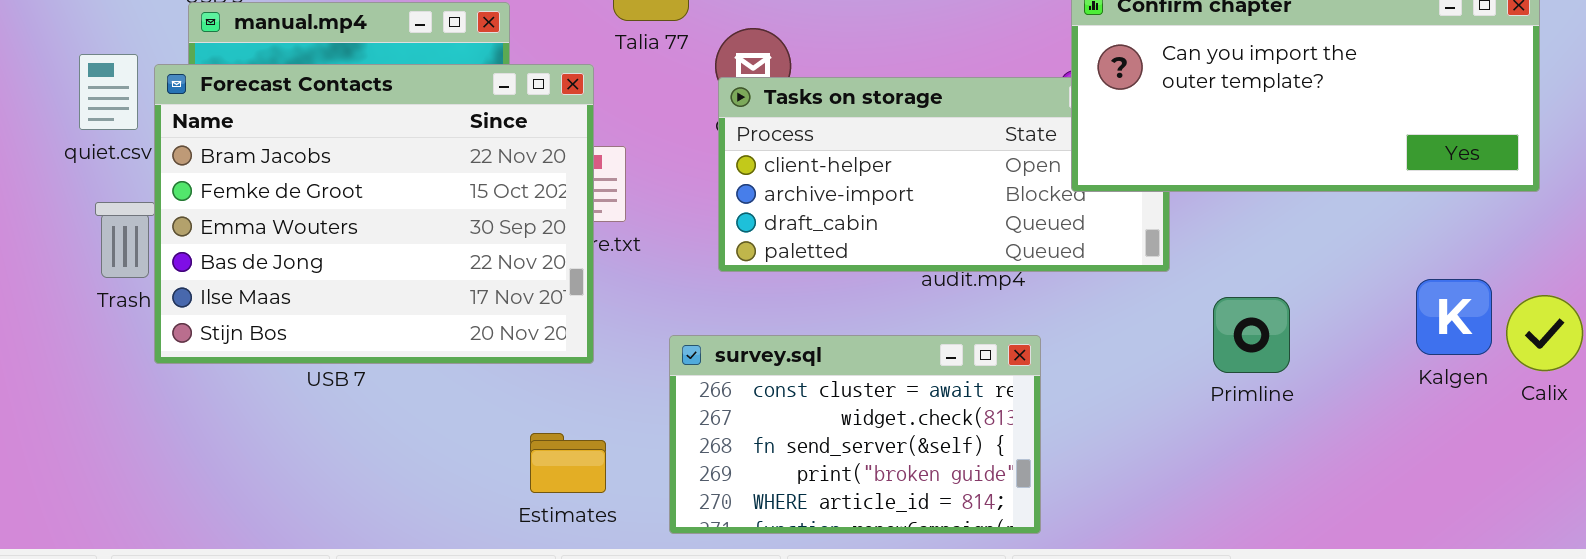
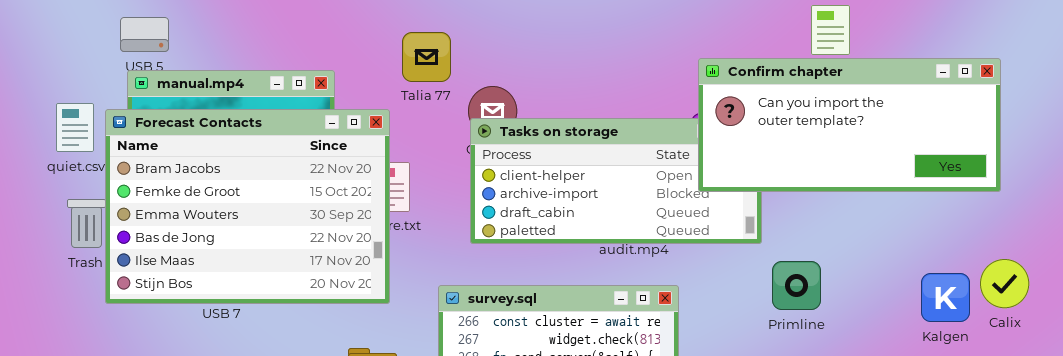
Kalgen: [1416,279,1492,355] -> [921,273,970,322], moved
Primline: [1213,297,1290,373] -> [772,261,821,310], moved

